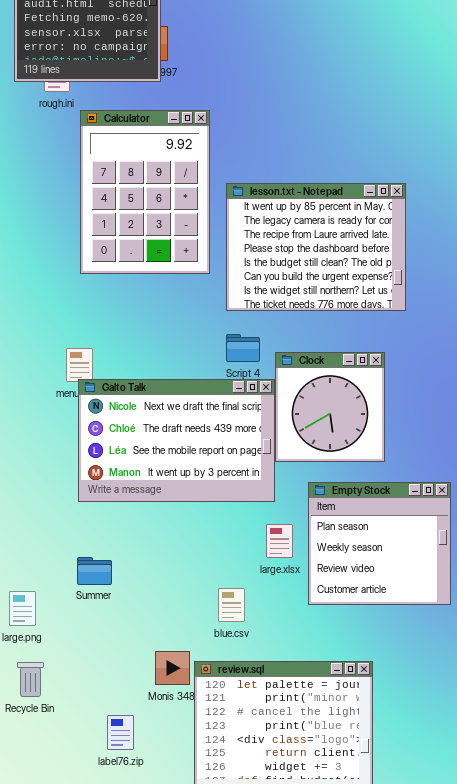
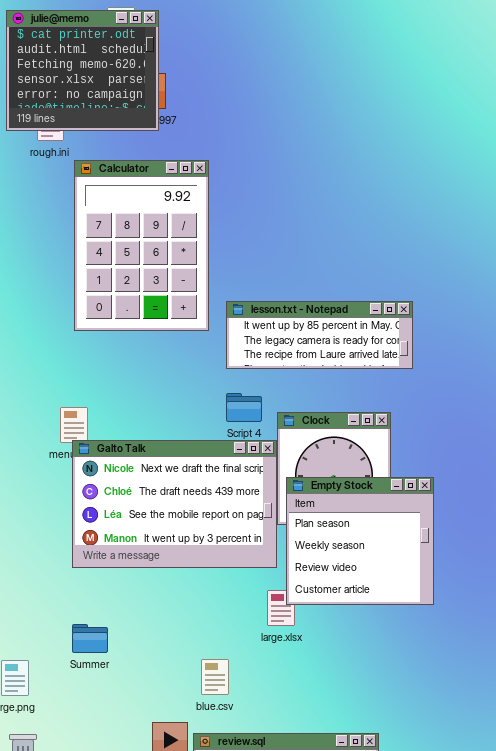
lesson.txt - Notepad: [226,183,406,311] -> [226,301,413,369], resized
Empty Stock: [308,482,451,605] -> [286,477,434,605], moved
blue.csv: [218,588,245,622] -> [201,659,229,695], moved

